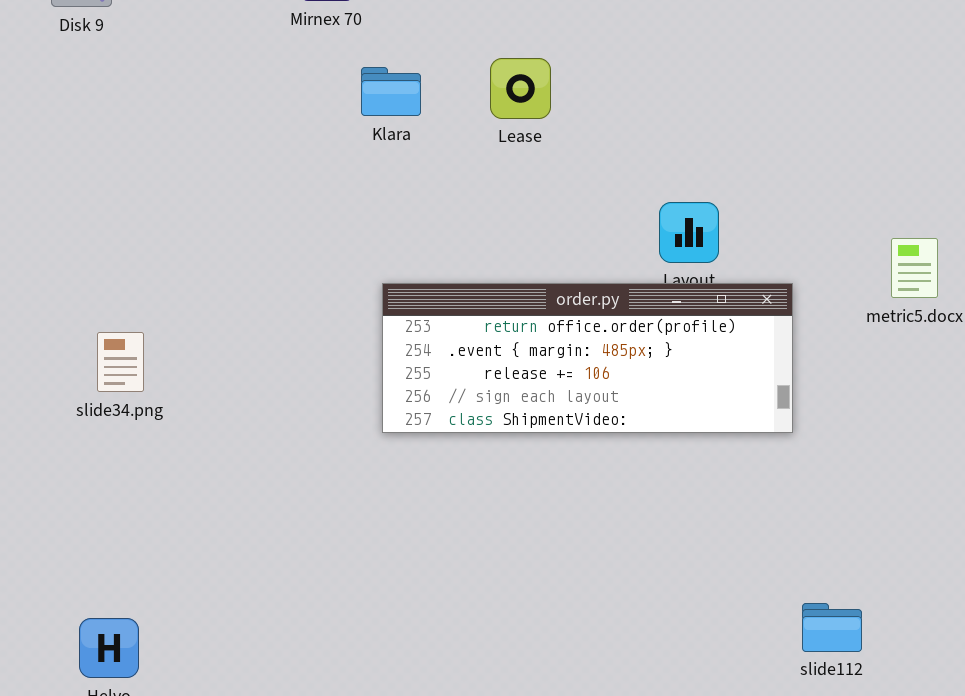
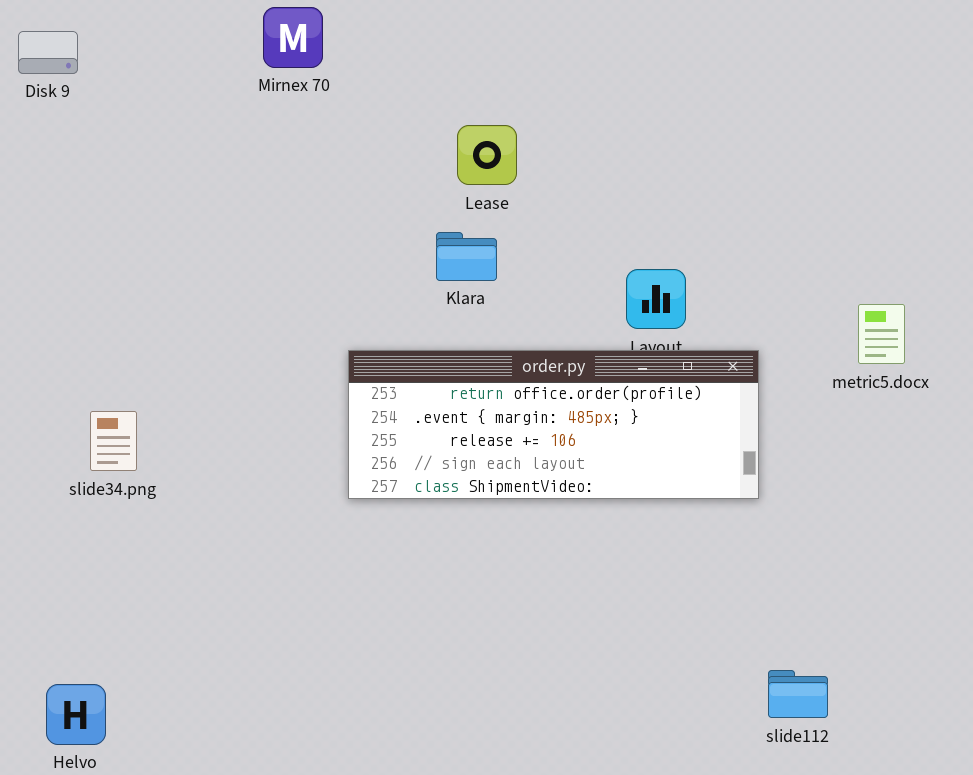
Klara: [361,67,421,116] -> [436,232,497,281], moved
slide34.png: [97,332,144,392] -> [90,411,137,471], moved

